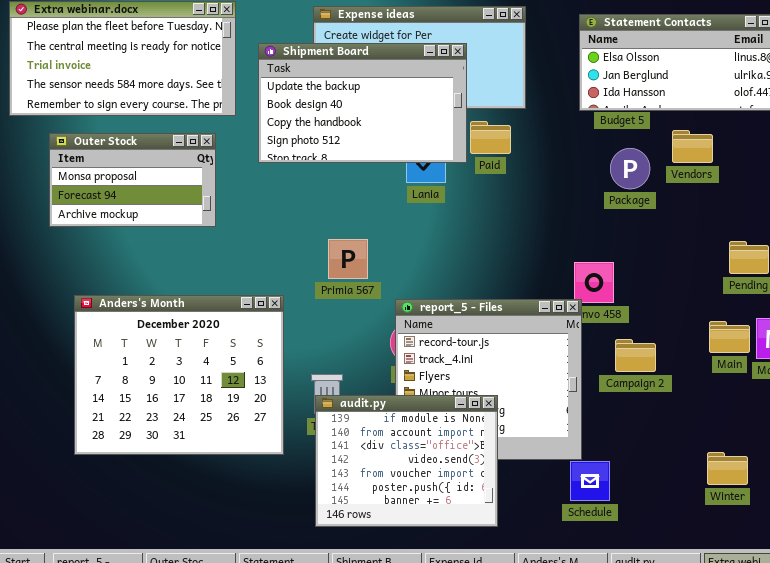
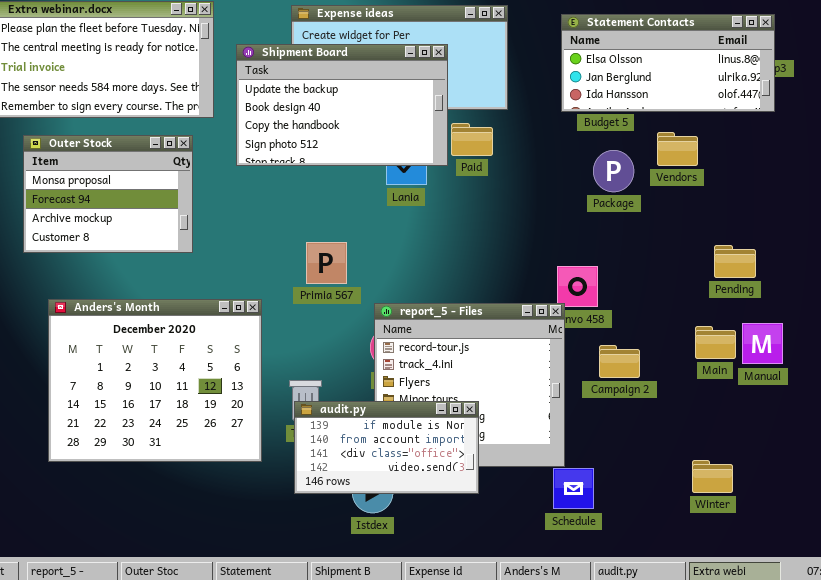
Outer Stock: [49,133,216,227] -> [23,135,193,253], resized
audit.py: [315,395,498,527] -> [294,401,479,494], resized

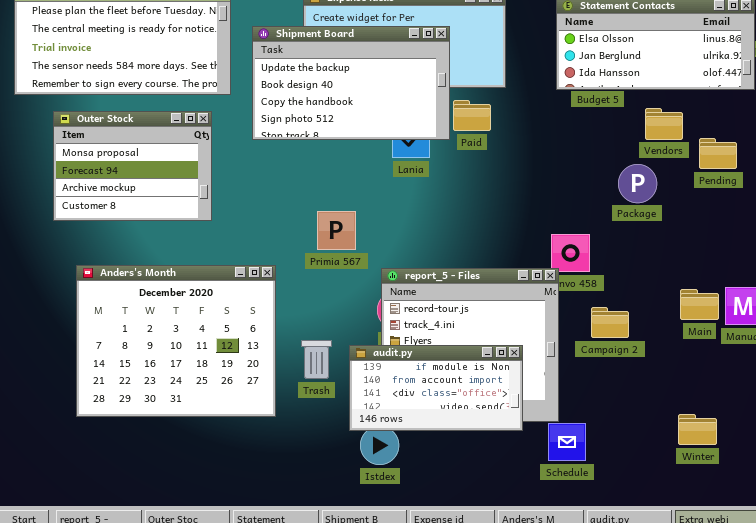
Package: [593,150,634,192] -> [618,164,657,203], moved
Pending: [714,245,756,278] -> [699,138,737,169], moved
audit.py: [294,401,479,494] -> [349,345,523,431], moved

